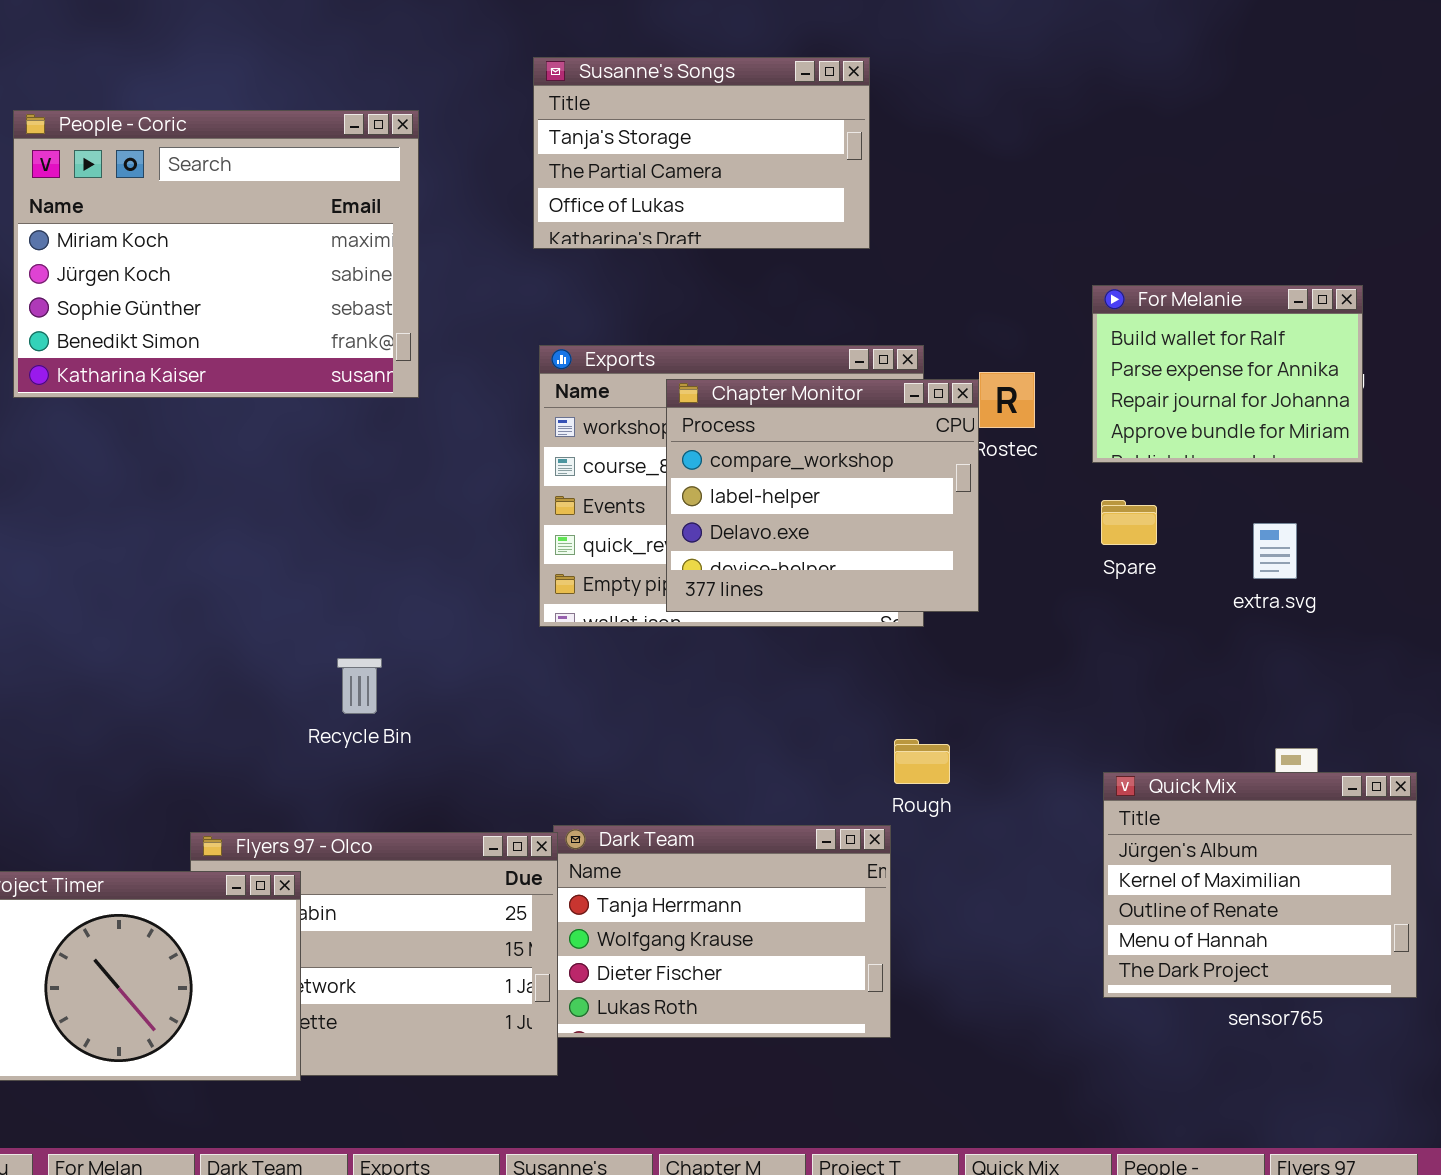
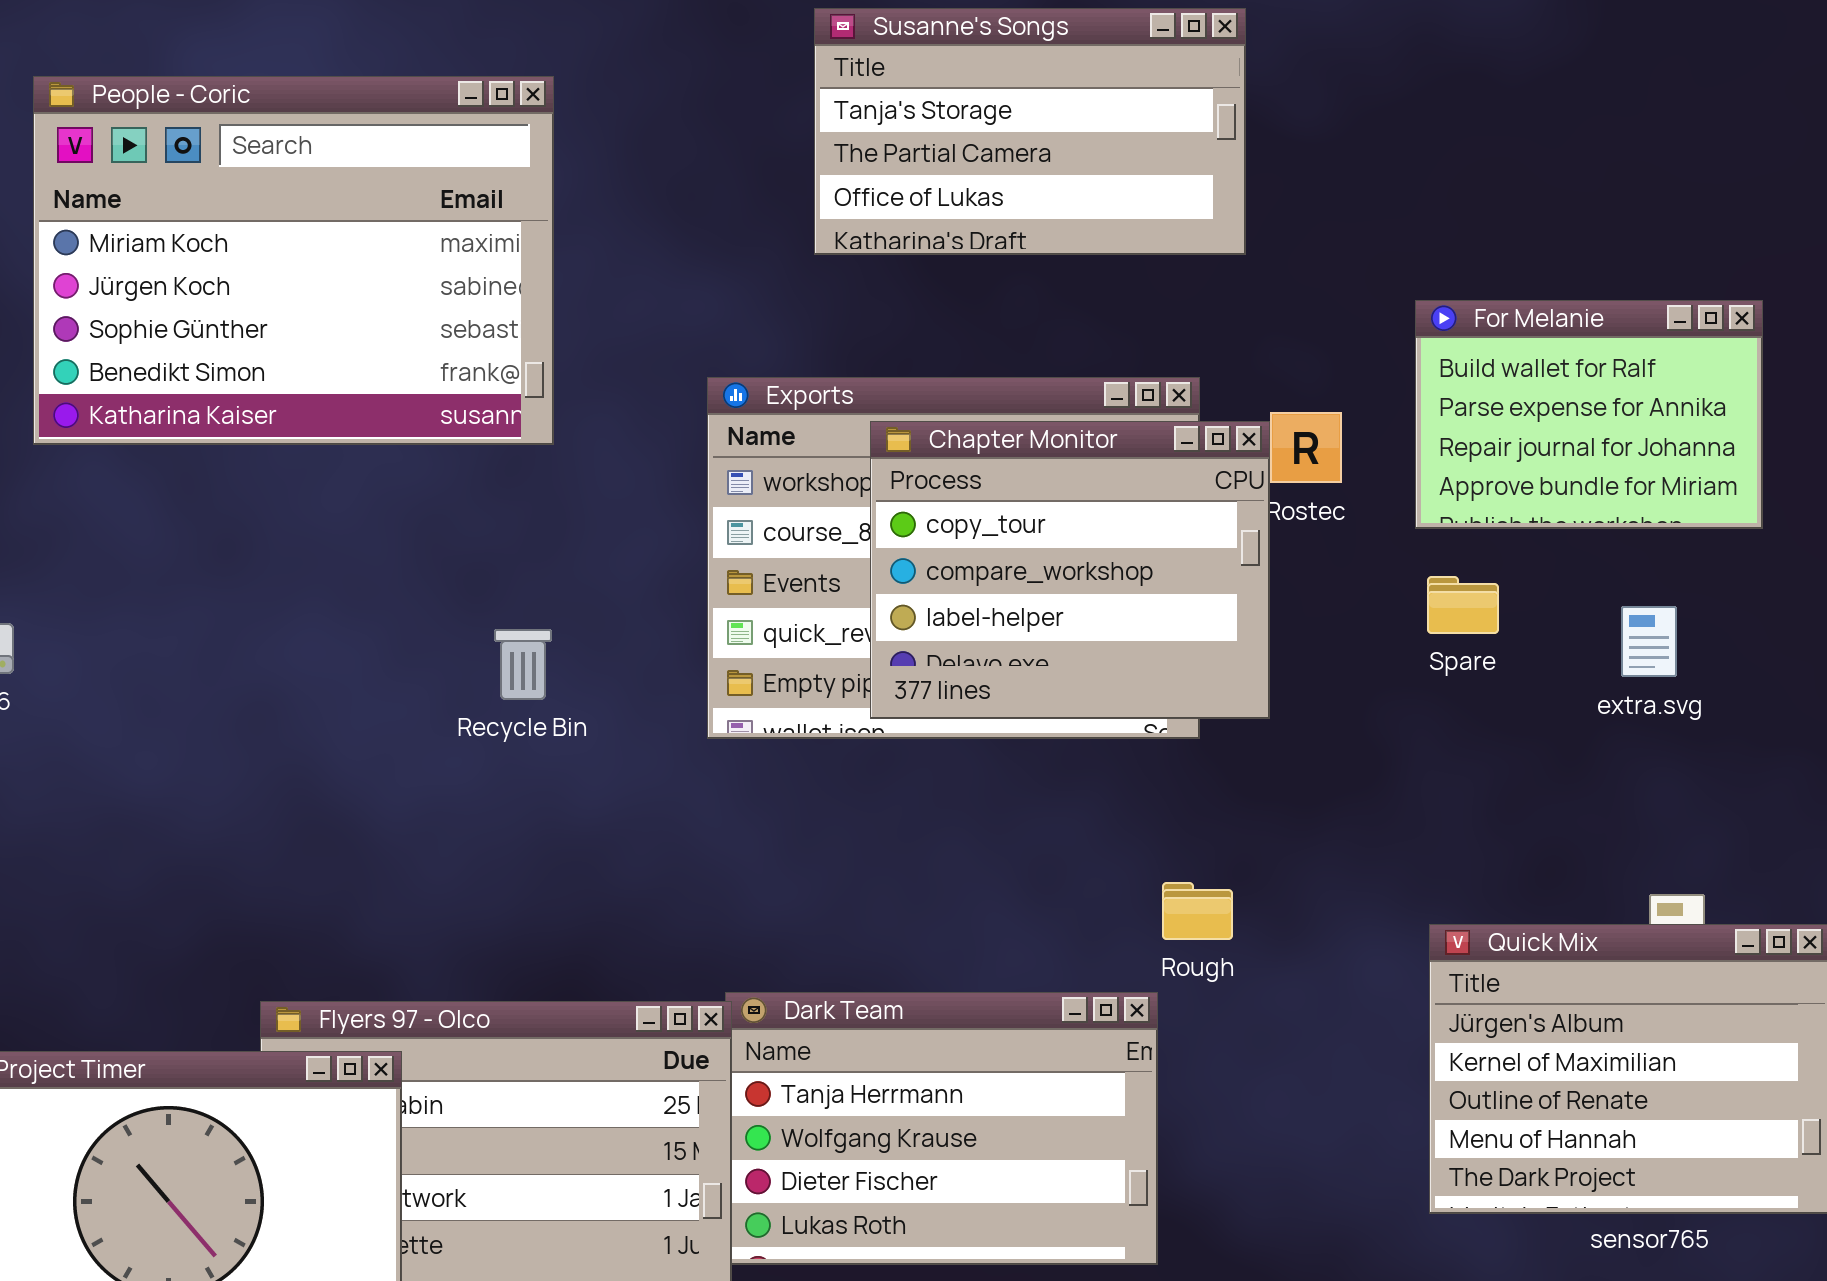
Susanne's Songs: [533,57,870,249] -> [814,8,1246,255], moved
Chapter Monitor: [666,379,979,612] -> [870,421,1270,719], scrolled up 1 row
Recycle Bin: [337,658,382,714] -> [494,629,552,700], moved

